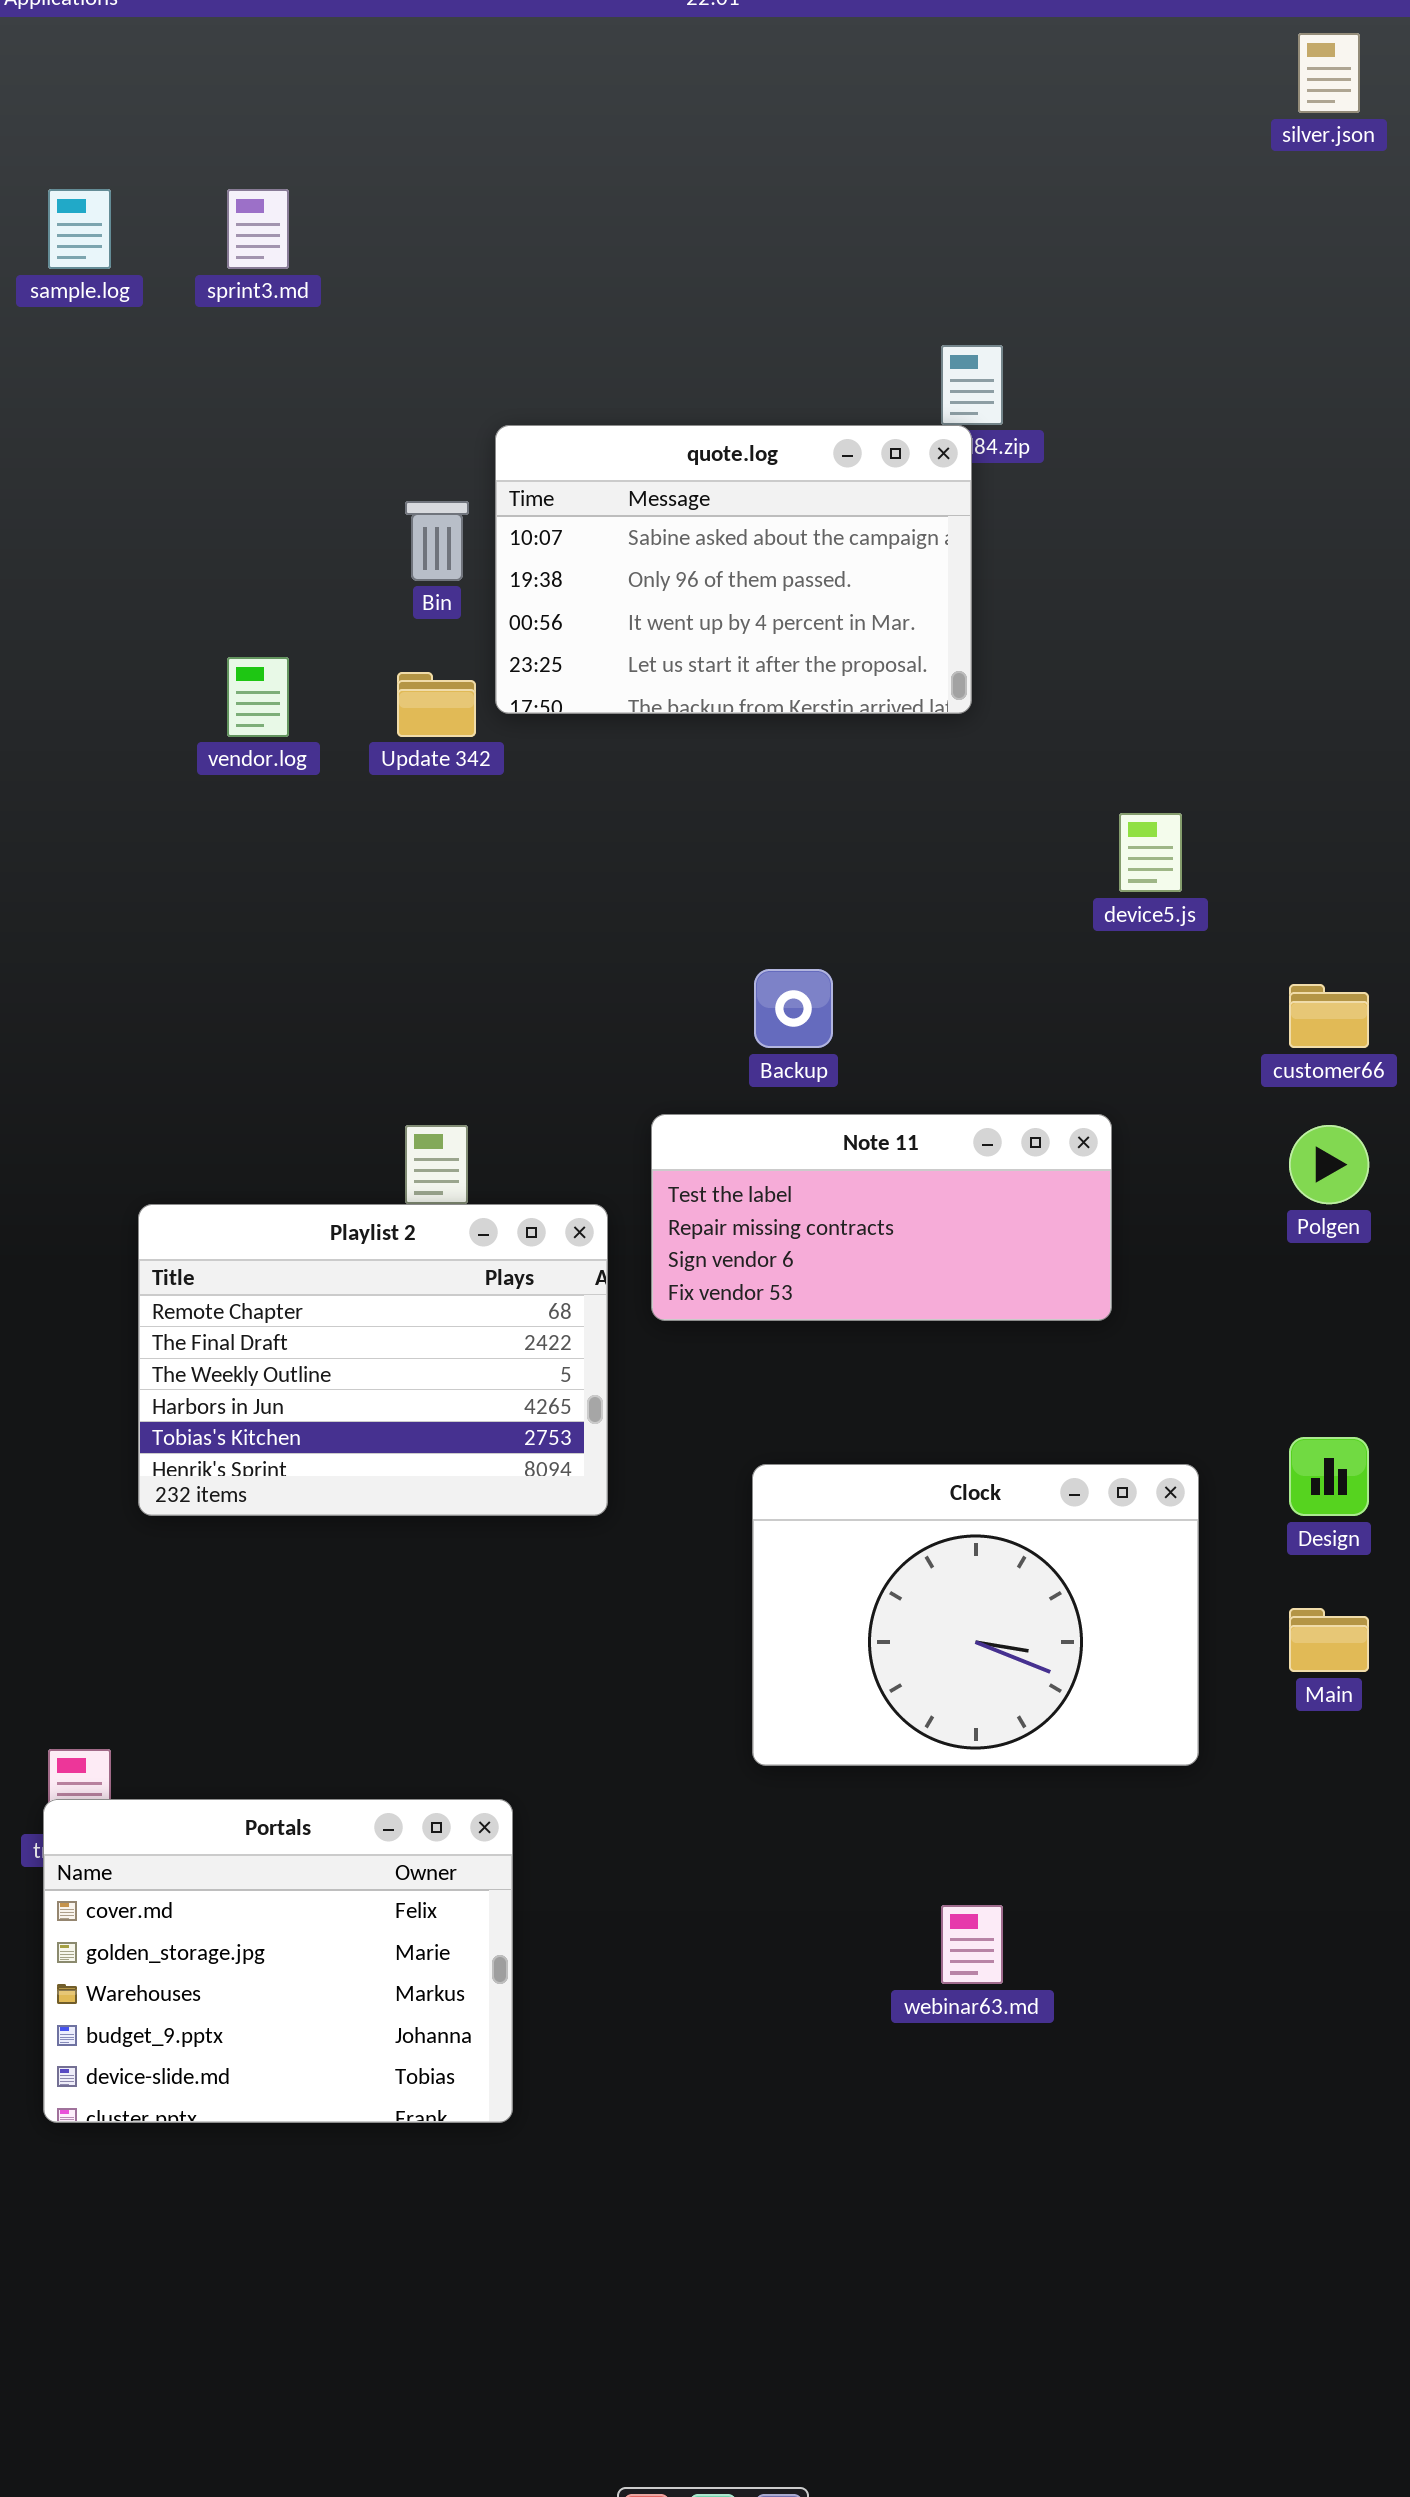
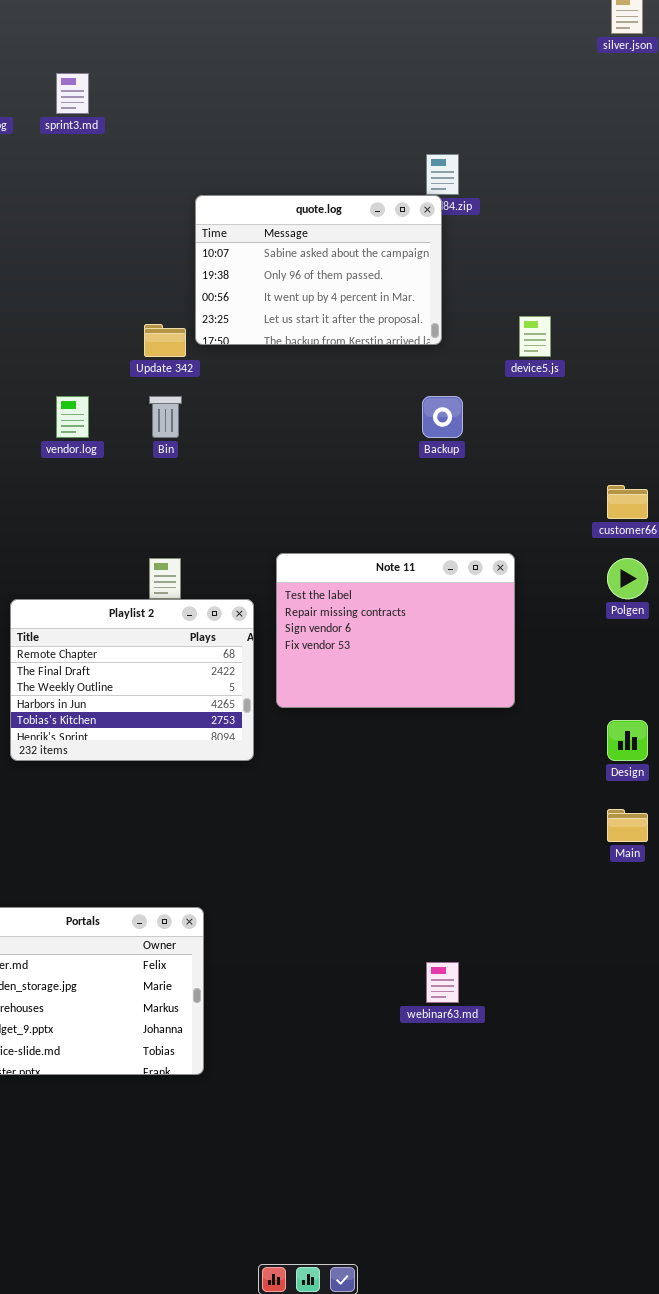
Bin: [405,501,469,581] -> [149,396,182,438], moved
vendor.log: [227,657,289,737] -> [56,396,89,438], moved
device5.js: [1119,813,1182,892] -> [519,316,551,357], moved
Backup: [754,969,833,1048] -> [422,396,463,438], moved
Note 11: [651,1114,1112,1321] -> [276,553,515,708], resized
Clock: [752,1464,1199,1766] -> none, closed

